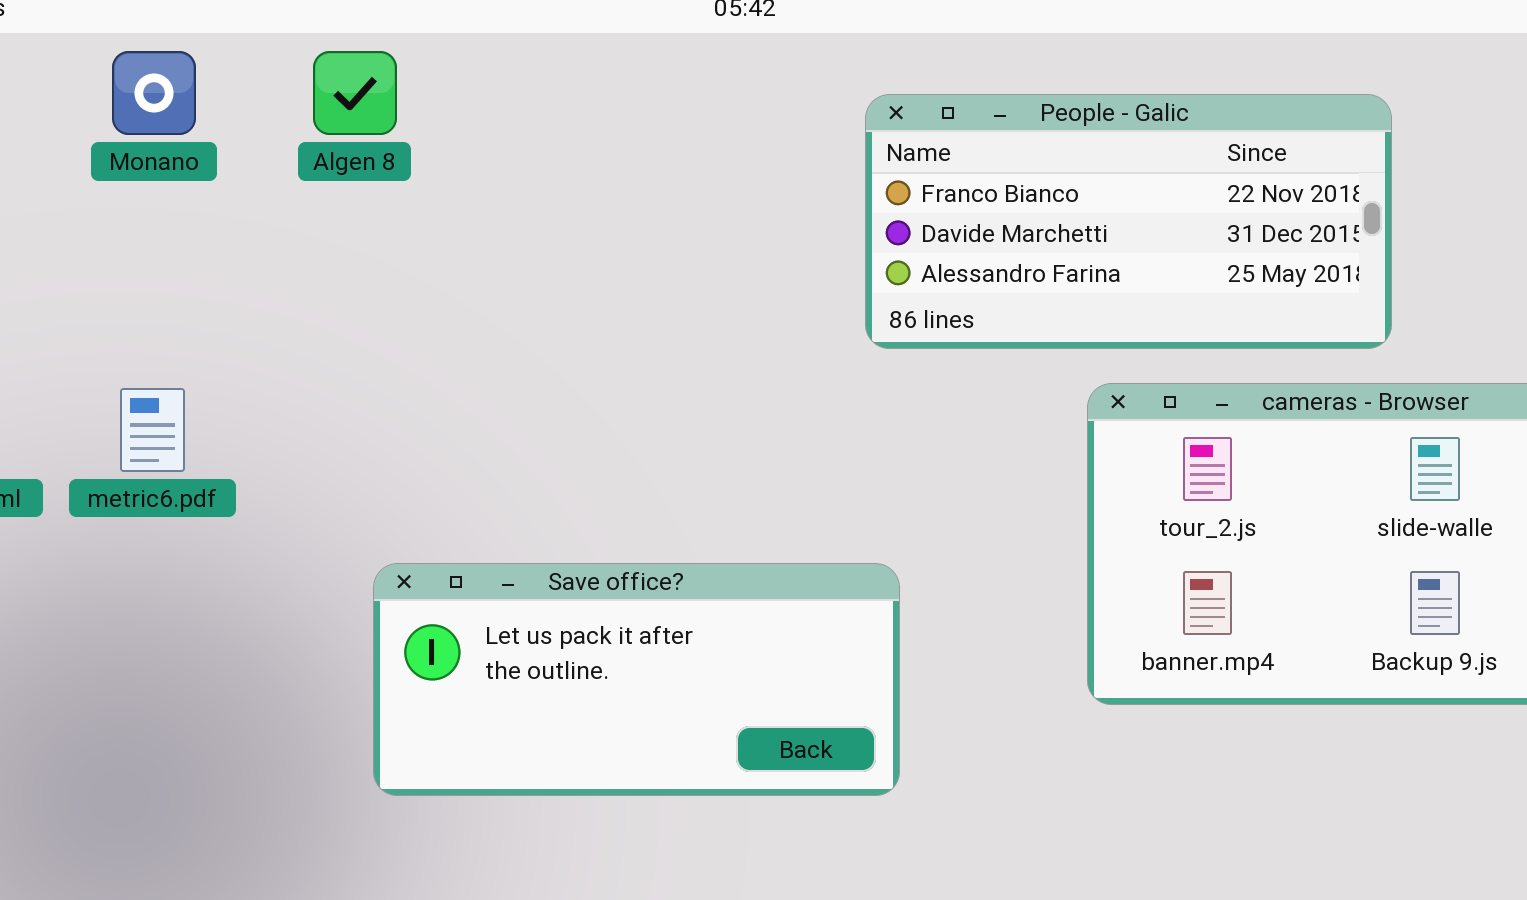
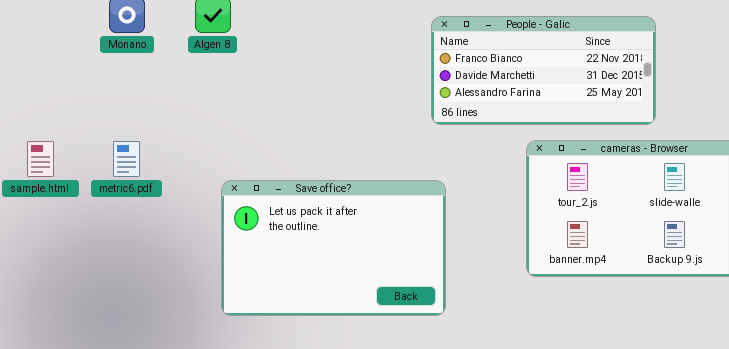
Save office?: [373,563,900,796] -> [221,180,446,316], resized

